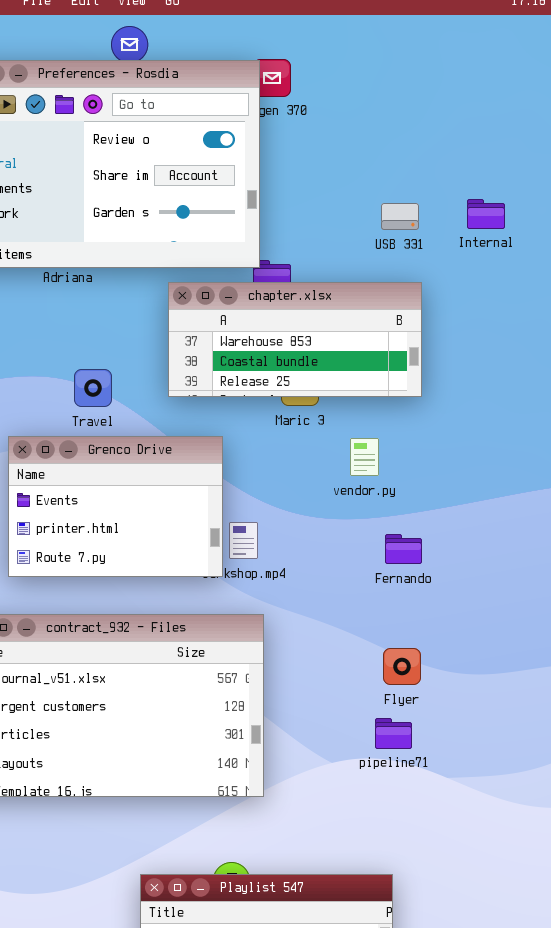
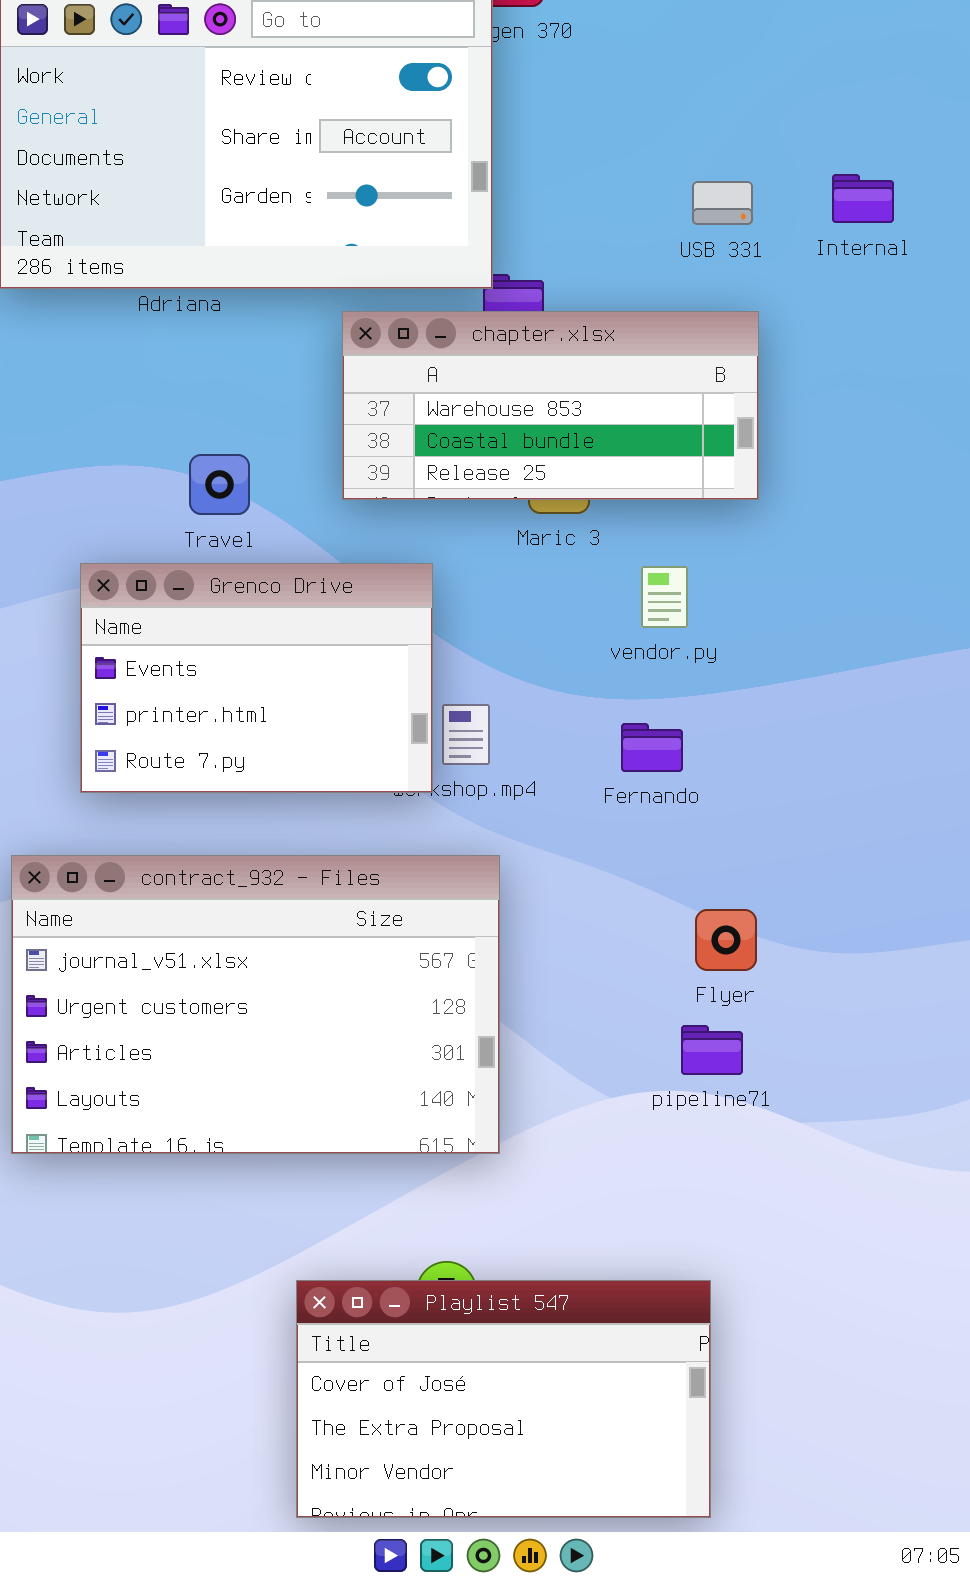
Fernando: [385,534,422,564] -> [621,723,683,772], moved

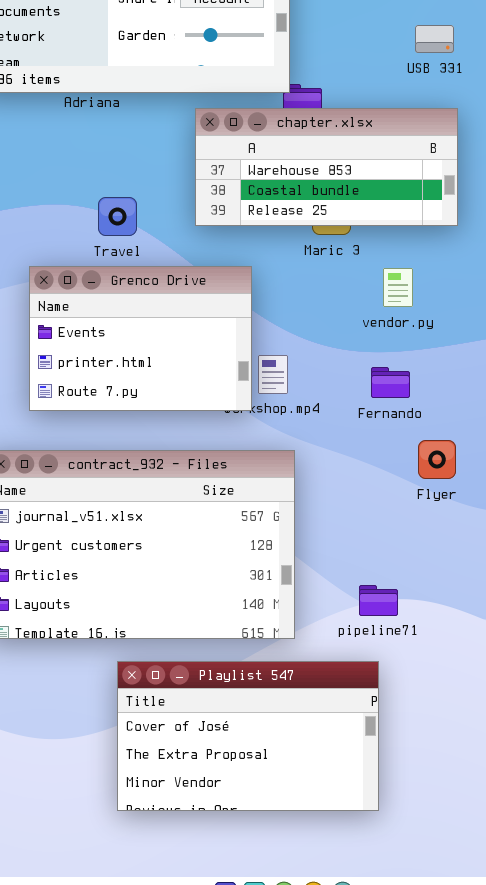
Flyer: [695,909,757,971] -> [418,440,456,479], moved
pipeline71: [681,1025,743,1075] -> [359,585,398,616], moved
Playlist 547: [296,1280,711,1518] -> [117,661,379,811], moved

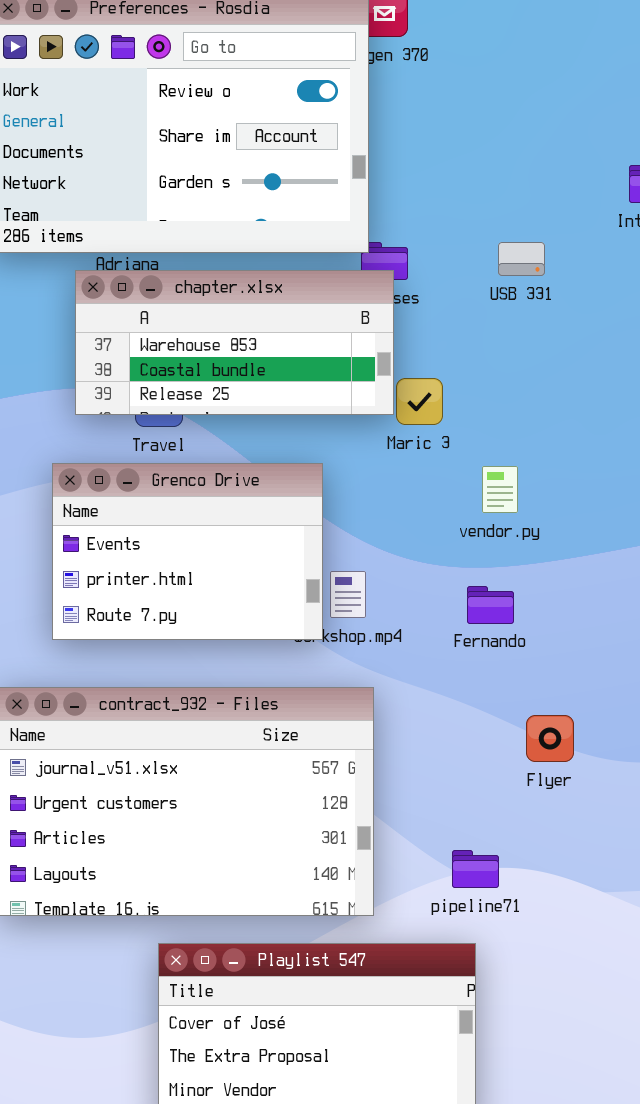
USB 331: [415,25,454,53] -> [498,242,545,276], moved
chapter.xlsx: [195,108,458,226] -> [75,270,394,415], moved
Flyer: [418,440,456,479] -> [526,715,574,762], moved

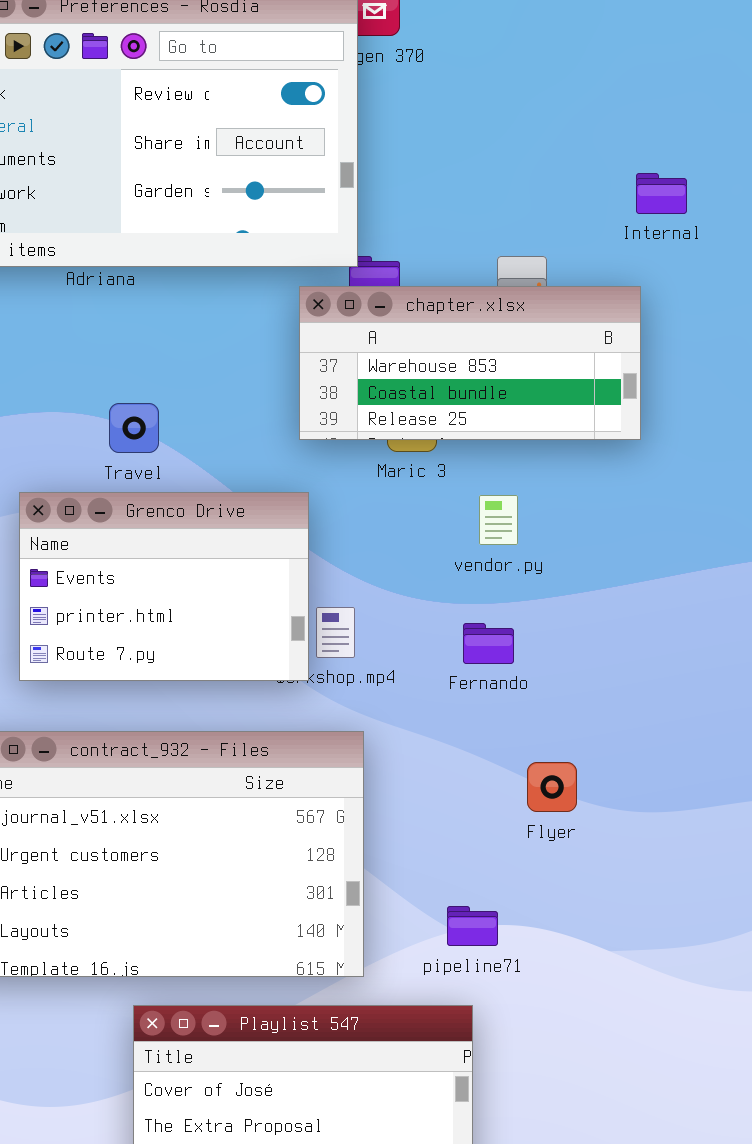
chapter.xlsx: [75,270,394,415] -> [299,286,641,440], moved

